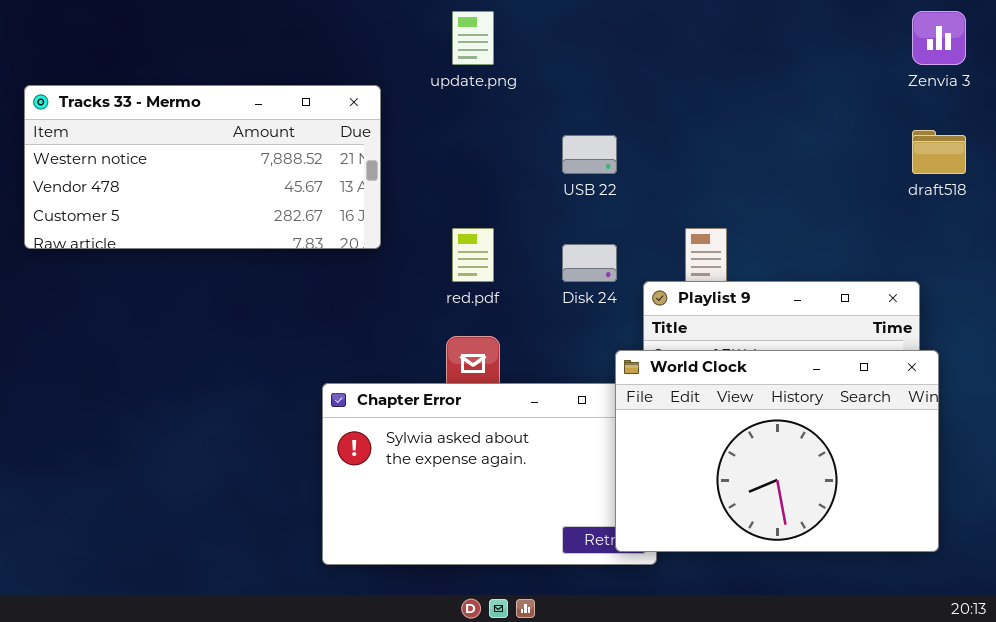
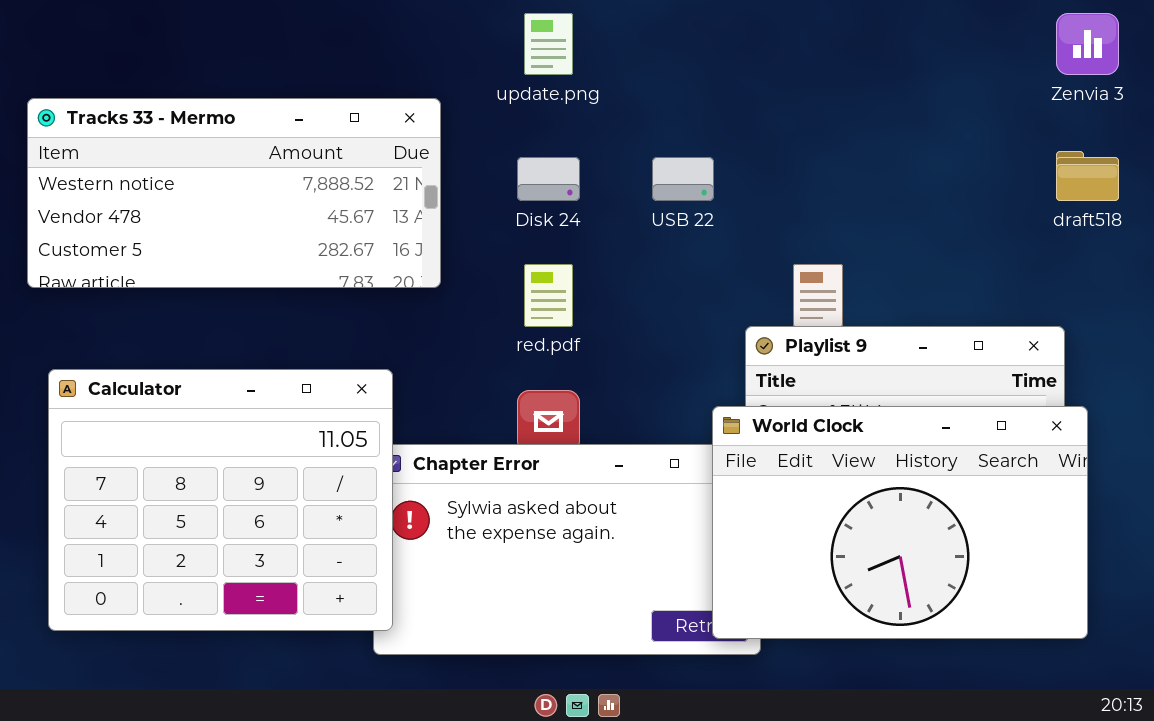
Disk 24: [562,244,617,282] -> [517,157,580,201], moved
Calculator: none -> [48,369,393,631], opened

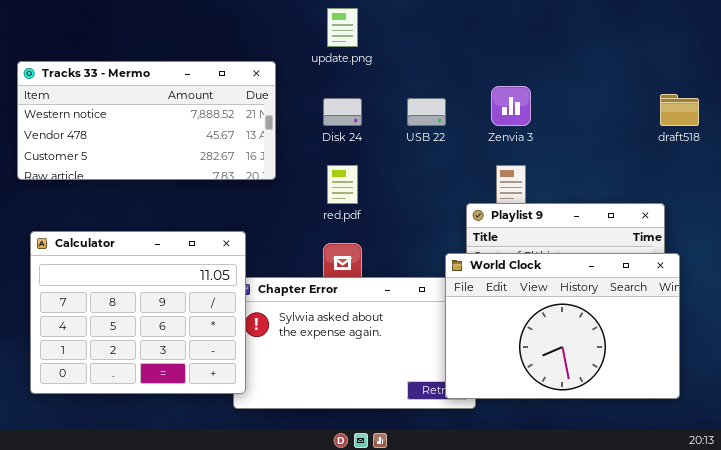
Zenvia 3: [1056,13,1119,75] -> [491,86,531,126], moved

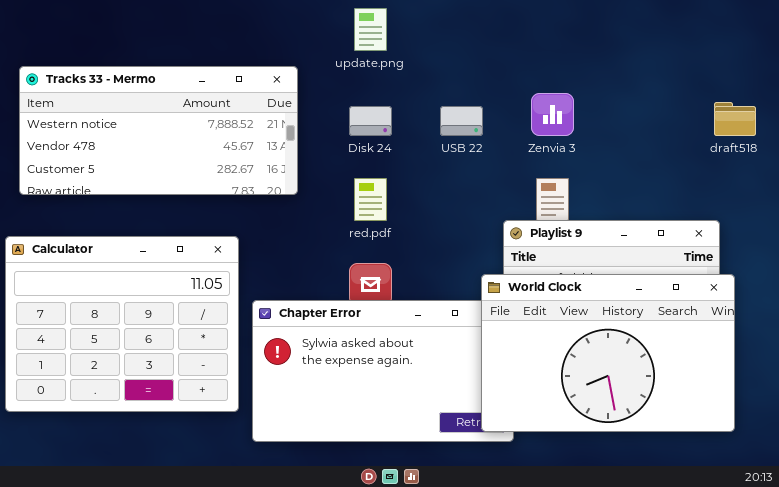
Calculator: [30,231,246,394] -> [5,236,239,412], moved

